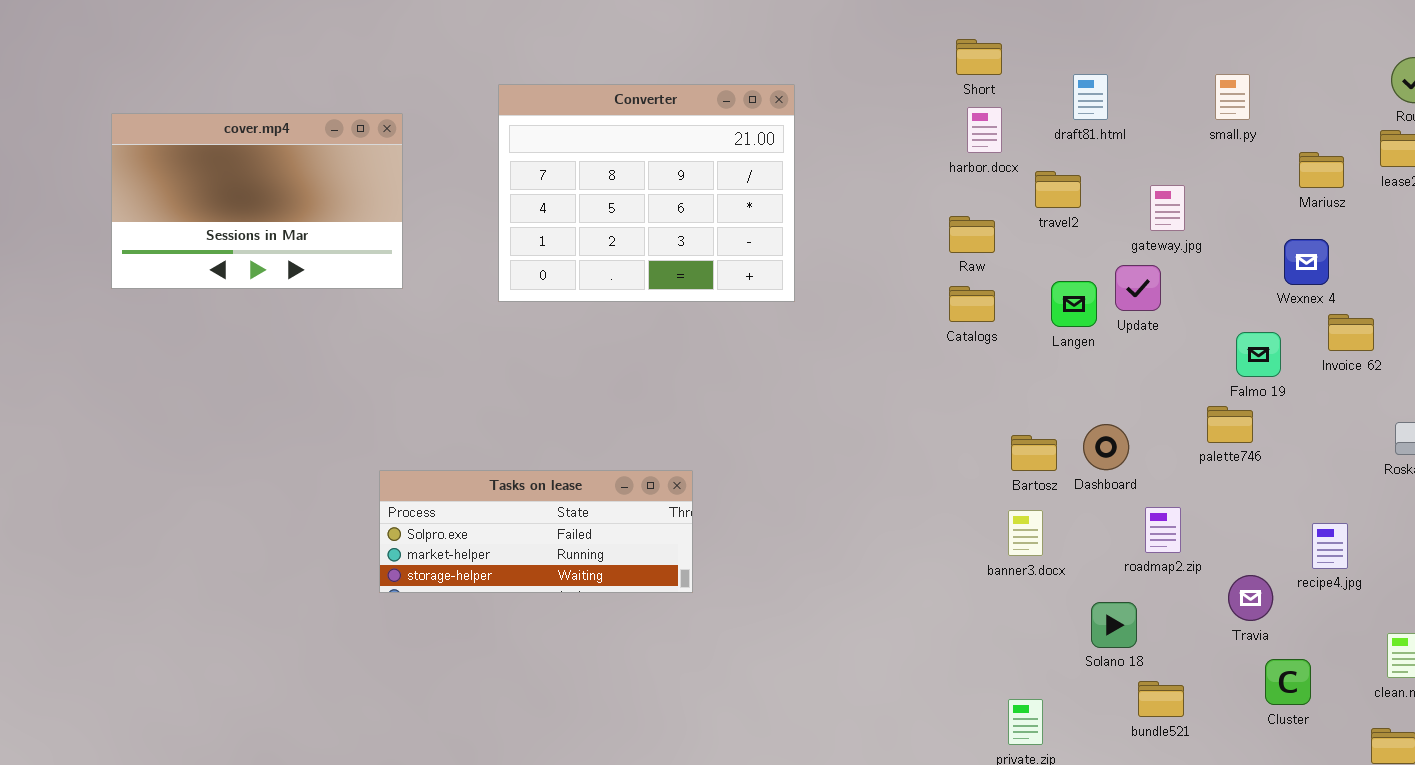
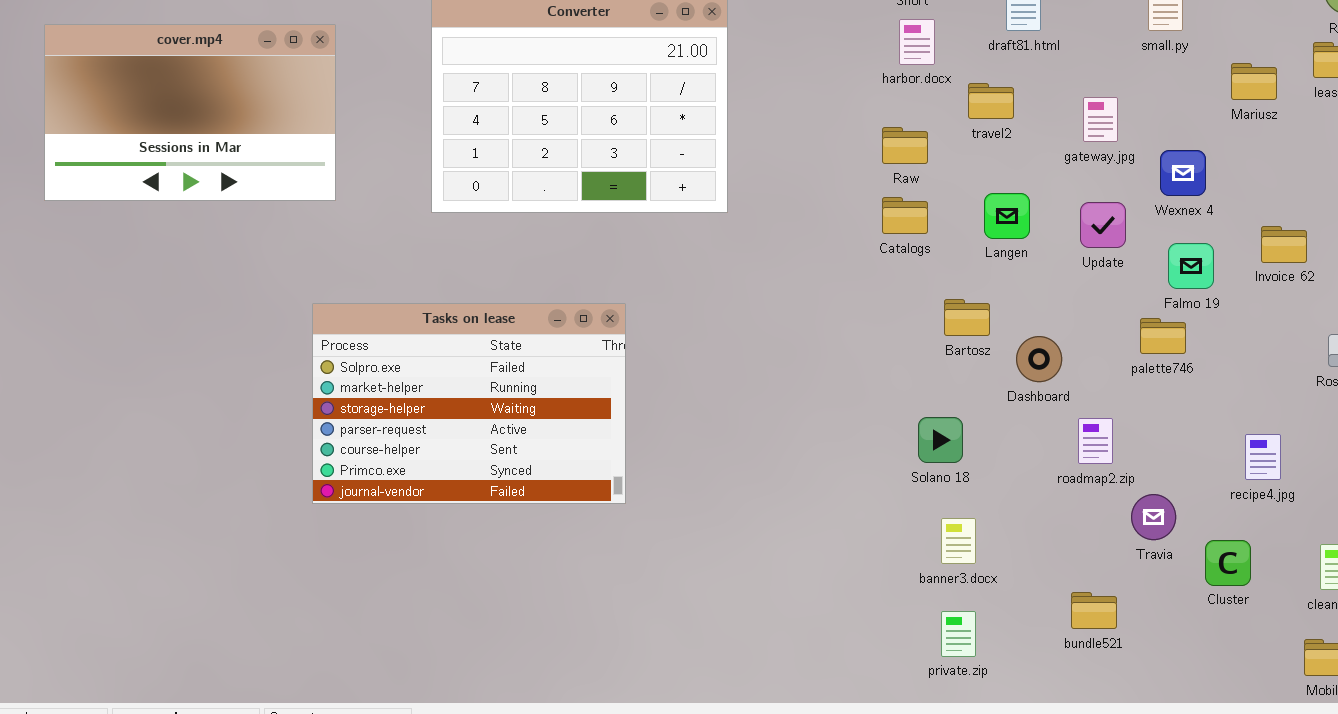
Wexnex 4: [1284,239,1329,285] -> [1160,150,1206,196], moved
Update: [1115,265,1161,311] -> [1080,202,1126,248], moved
Bartosz: [1011,435,1057,471] -> [944,299,990,336], moved
Tasks on lease: [379,470,693,593] -> [312,303,626,504], resized
banner3.docx: [1008,510,1043,556] -> [941,518,976,564], moved
Travia: [1228,575,1273,621] -> [1131,494,1176,540], moved
Solano 18: [1091,602,1137,648] -> [918,417,963,463], moved
Cluster: [1265,659,1311,705] -> [1205,540,1251,586], moved

